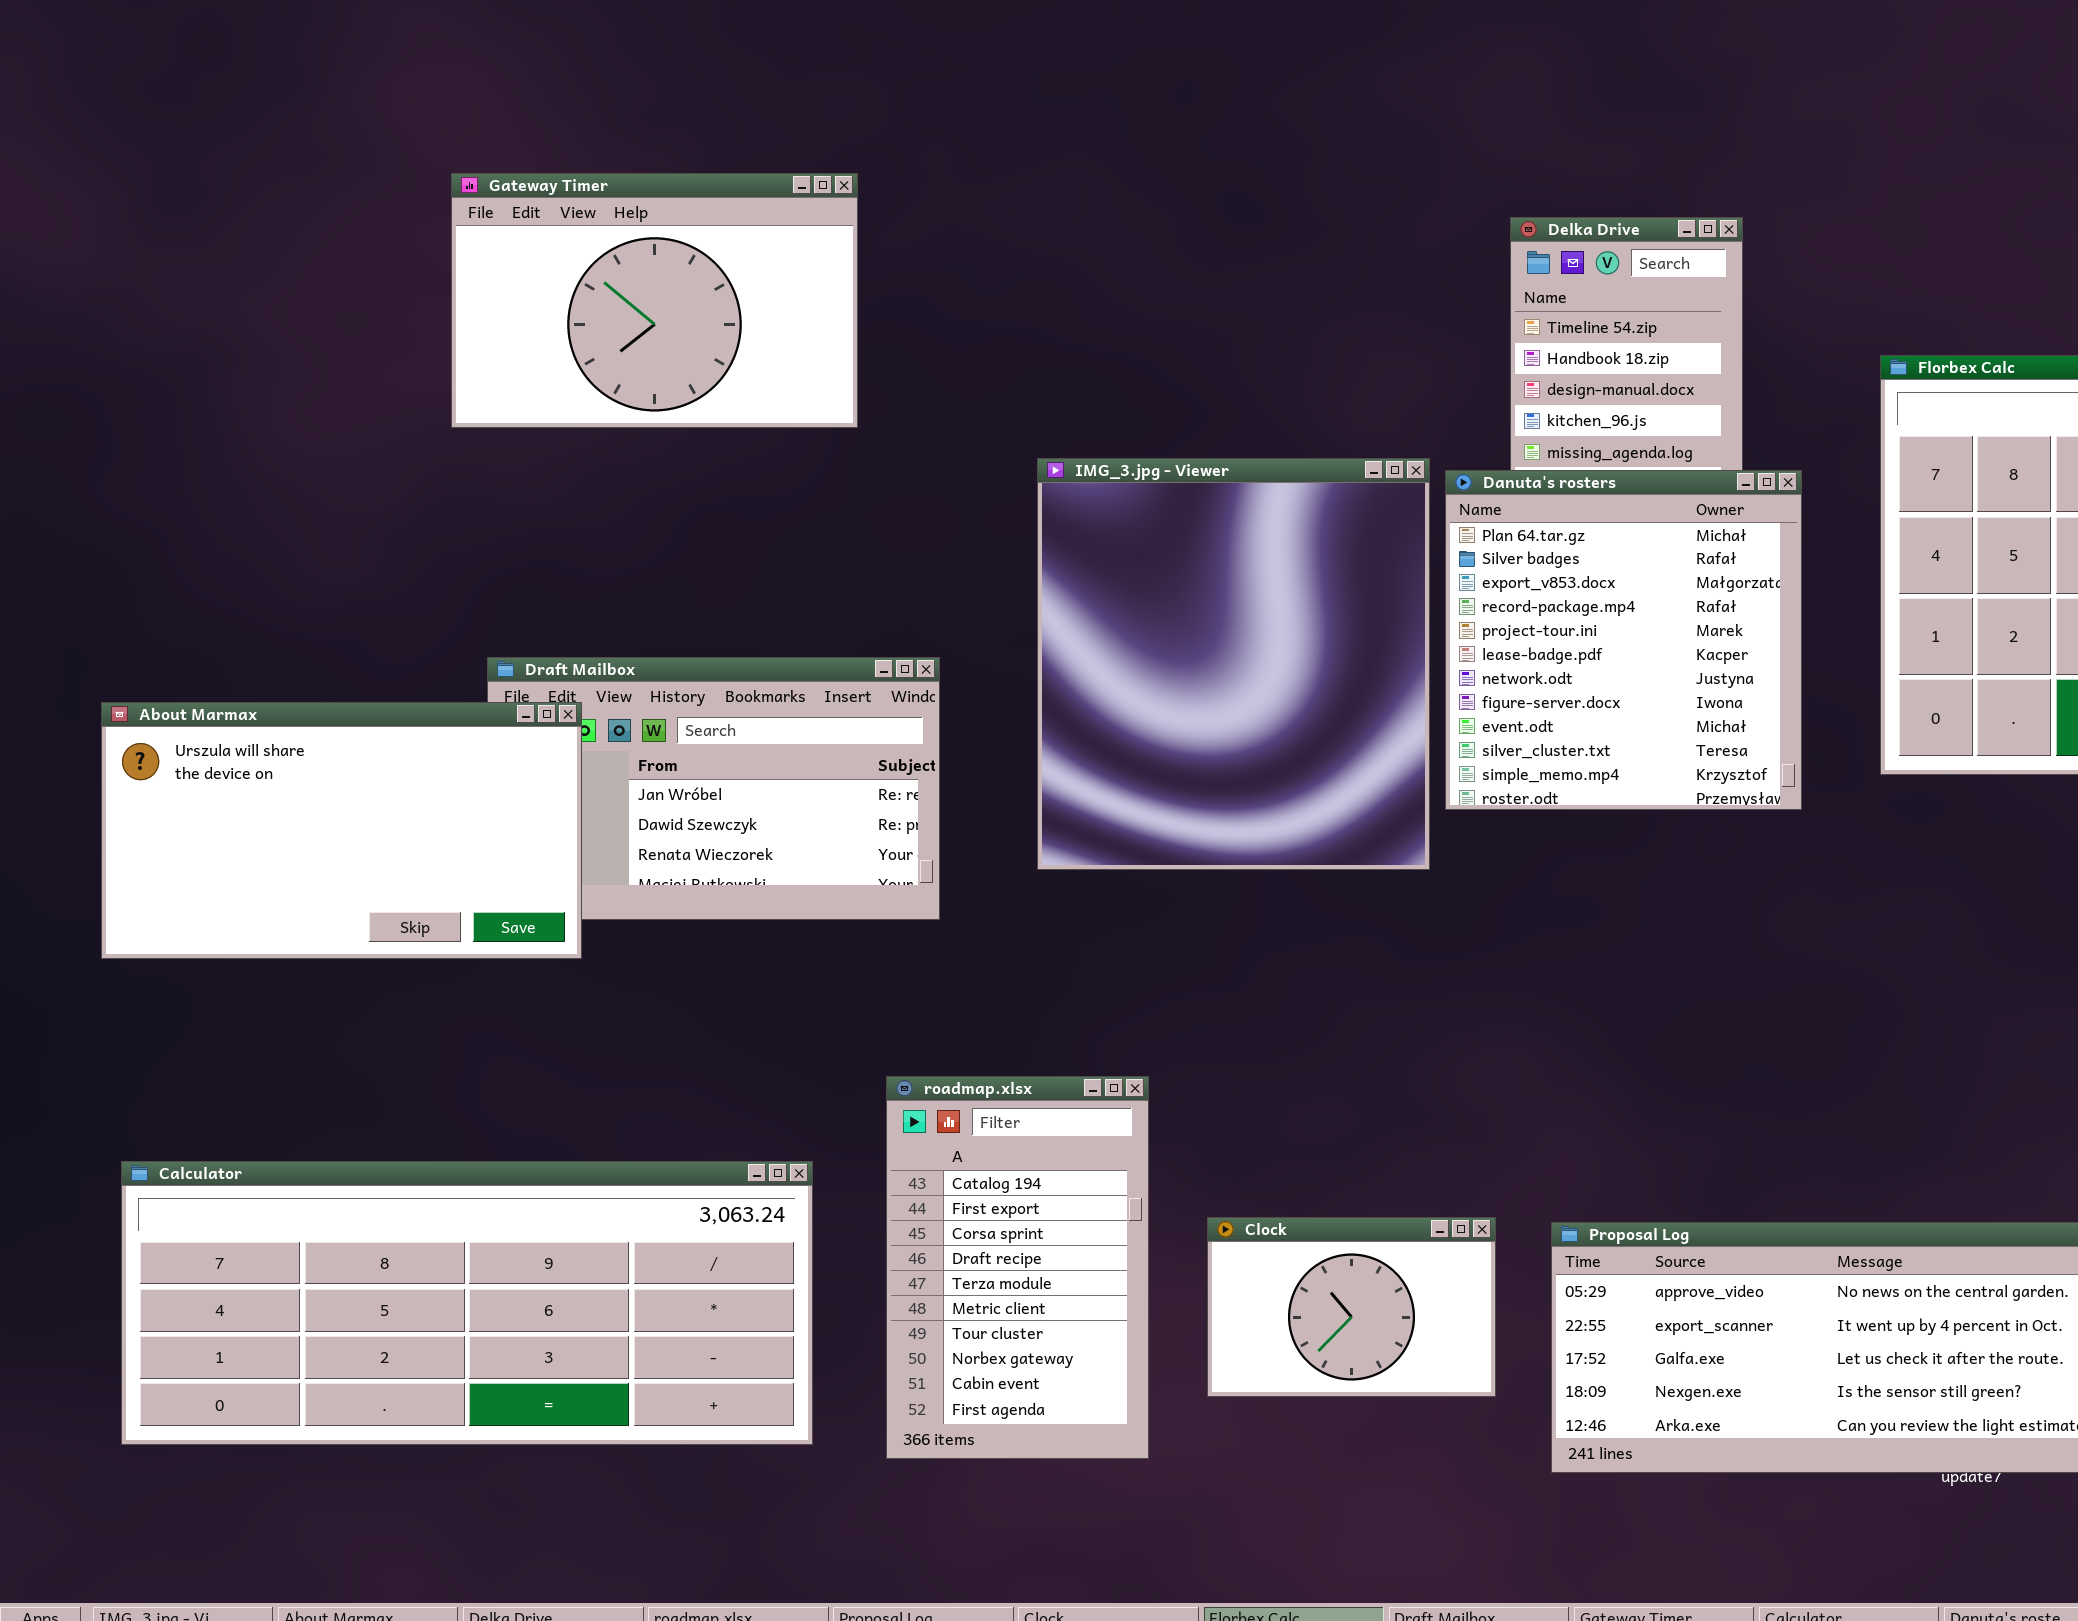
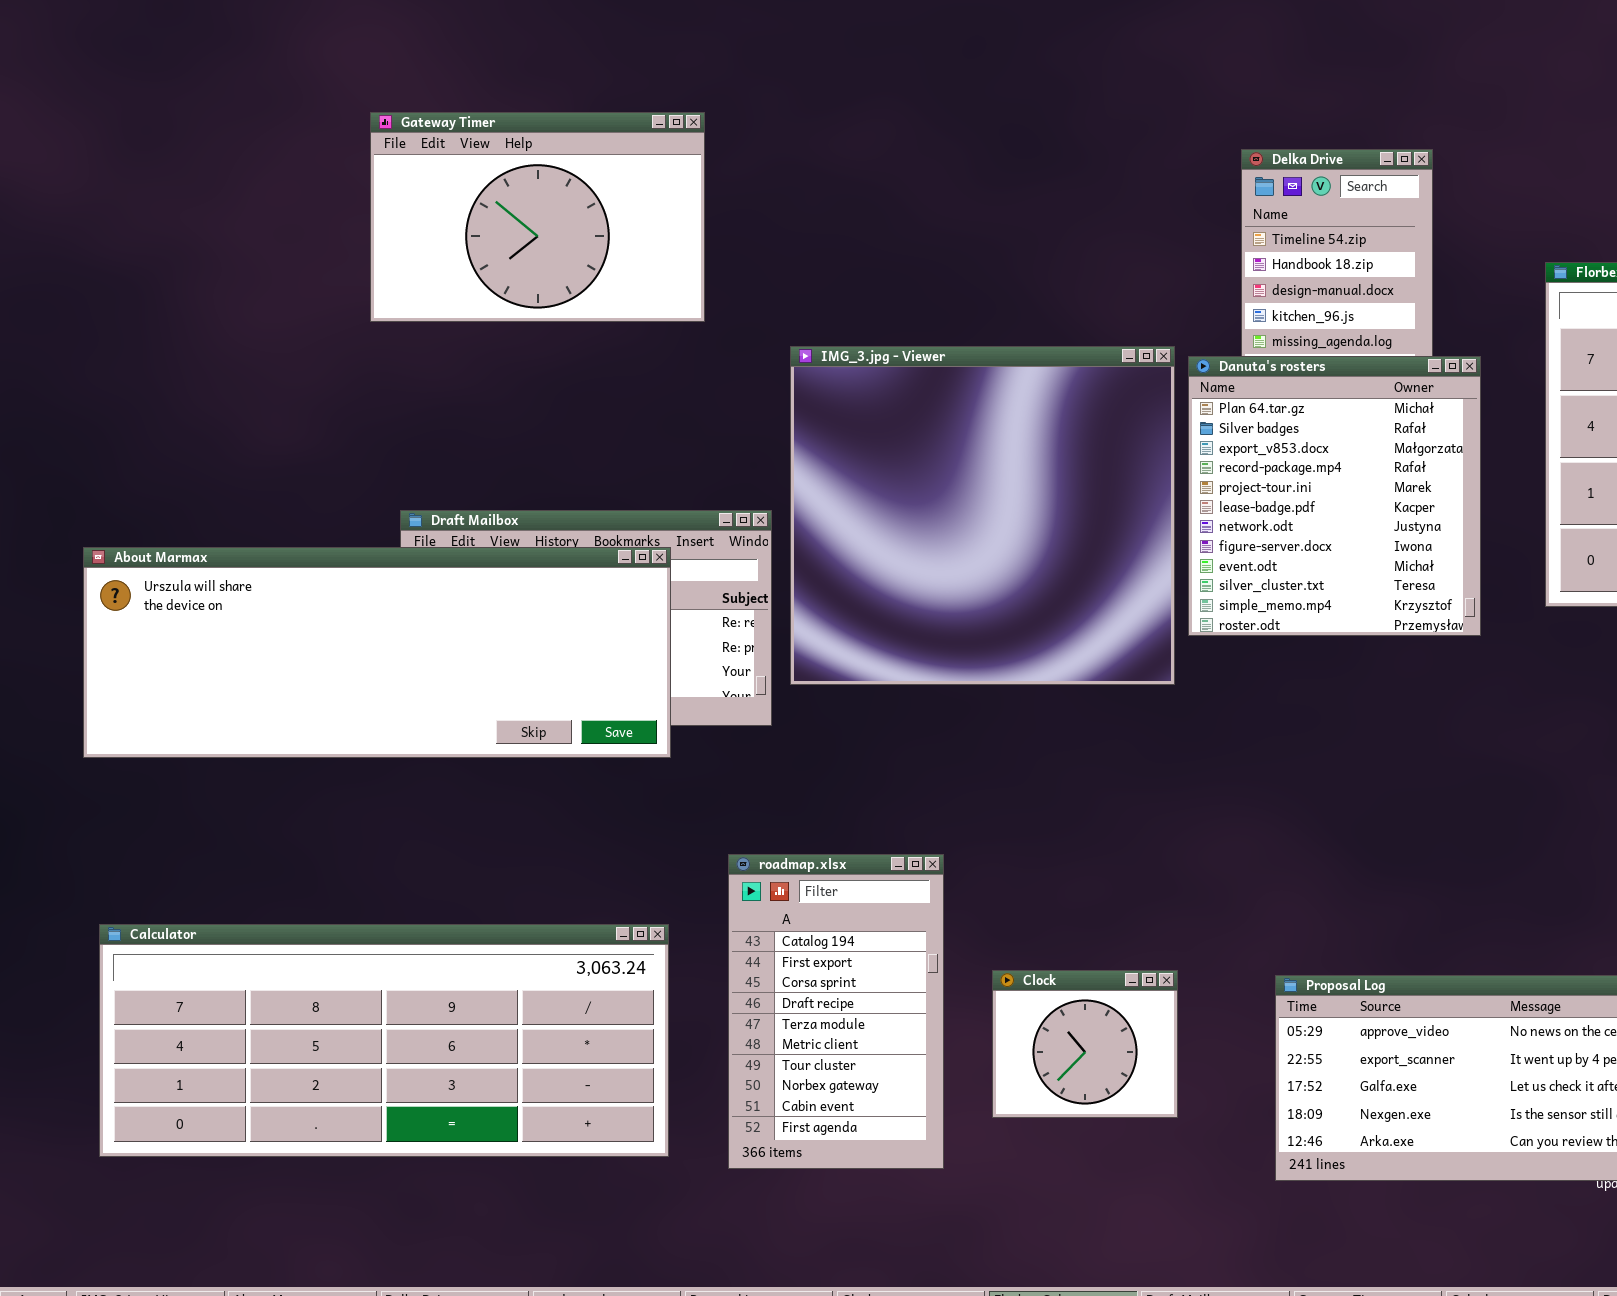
IMG_3.jpg - Viewer: [1037,458,1430,870] -> [790,346,1175,685], resized
About Marmax: [101,702,582,959] -> [83,547,671,758], resized
Clock: [1207,1217,1496,1397] -> [992,970,1178,1118], resized

